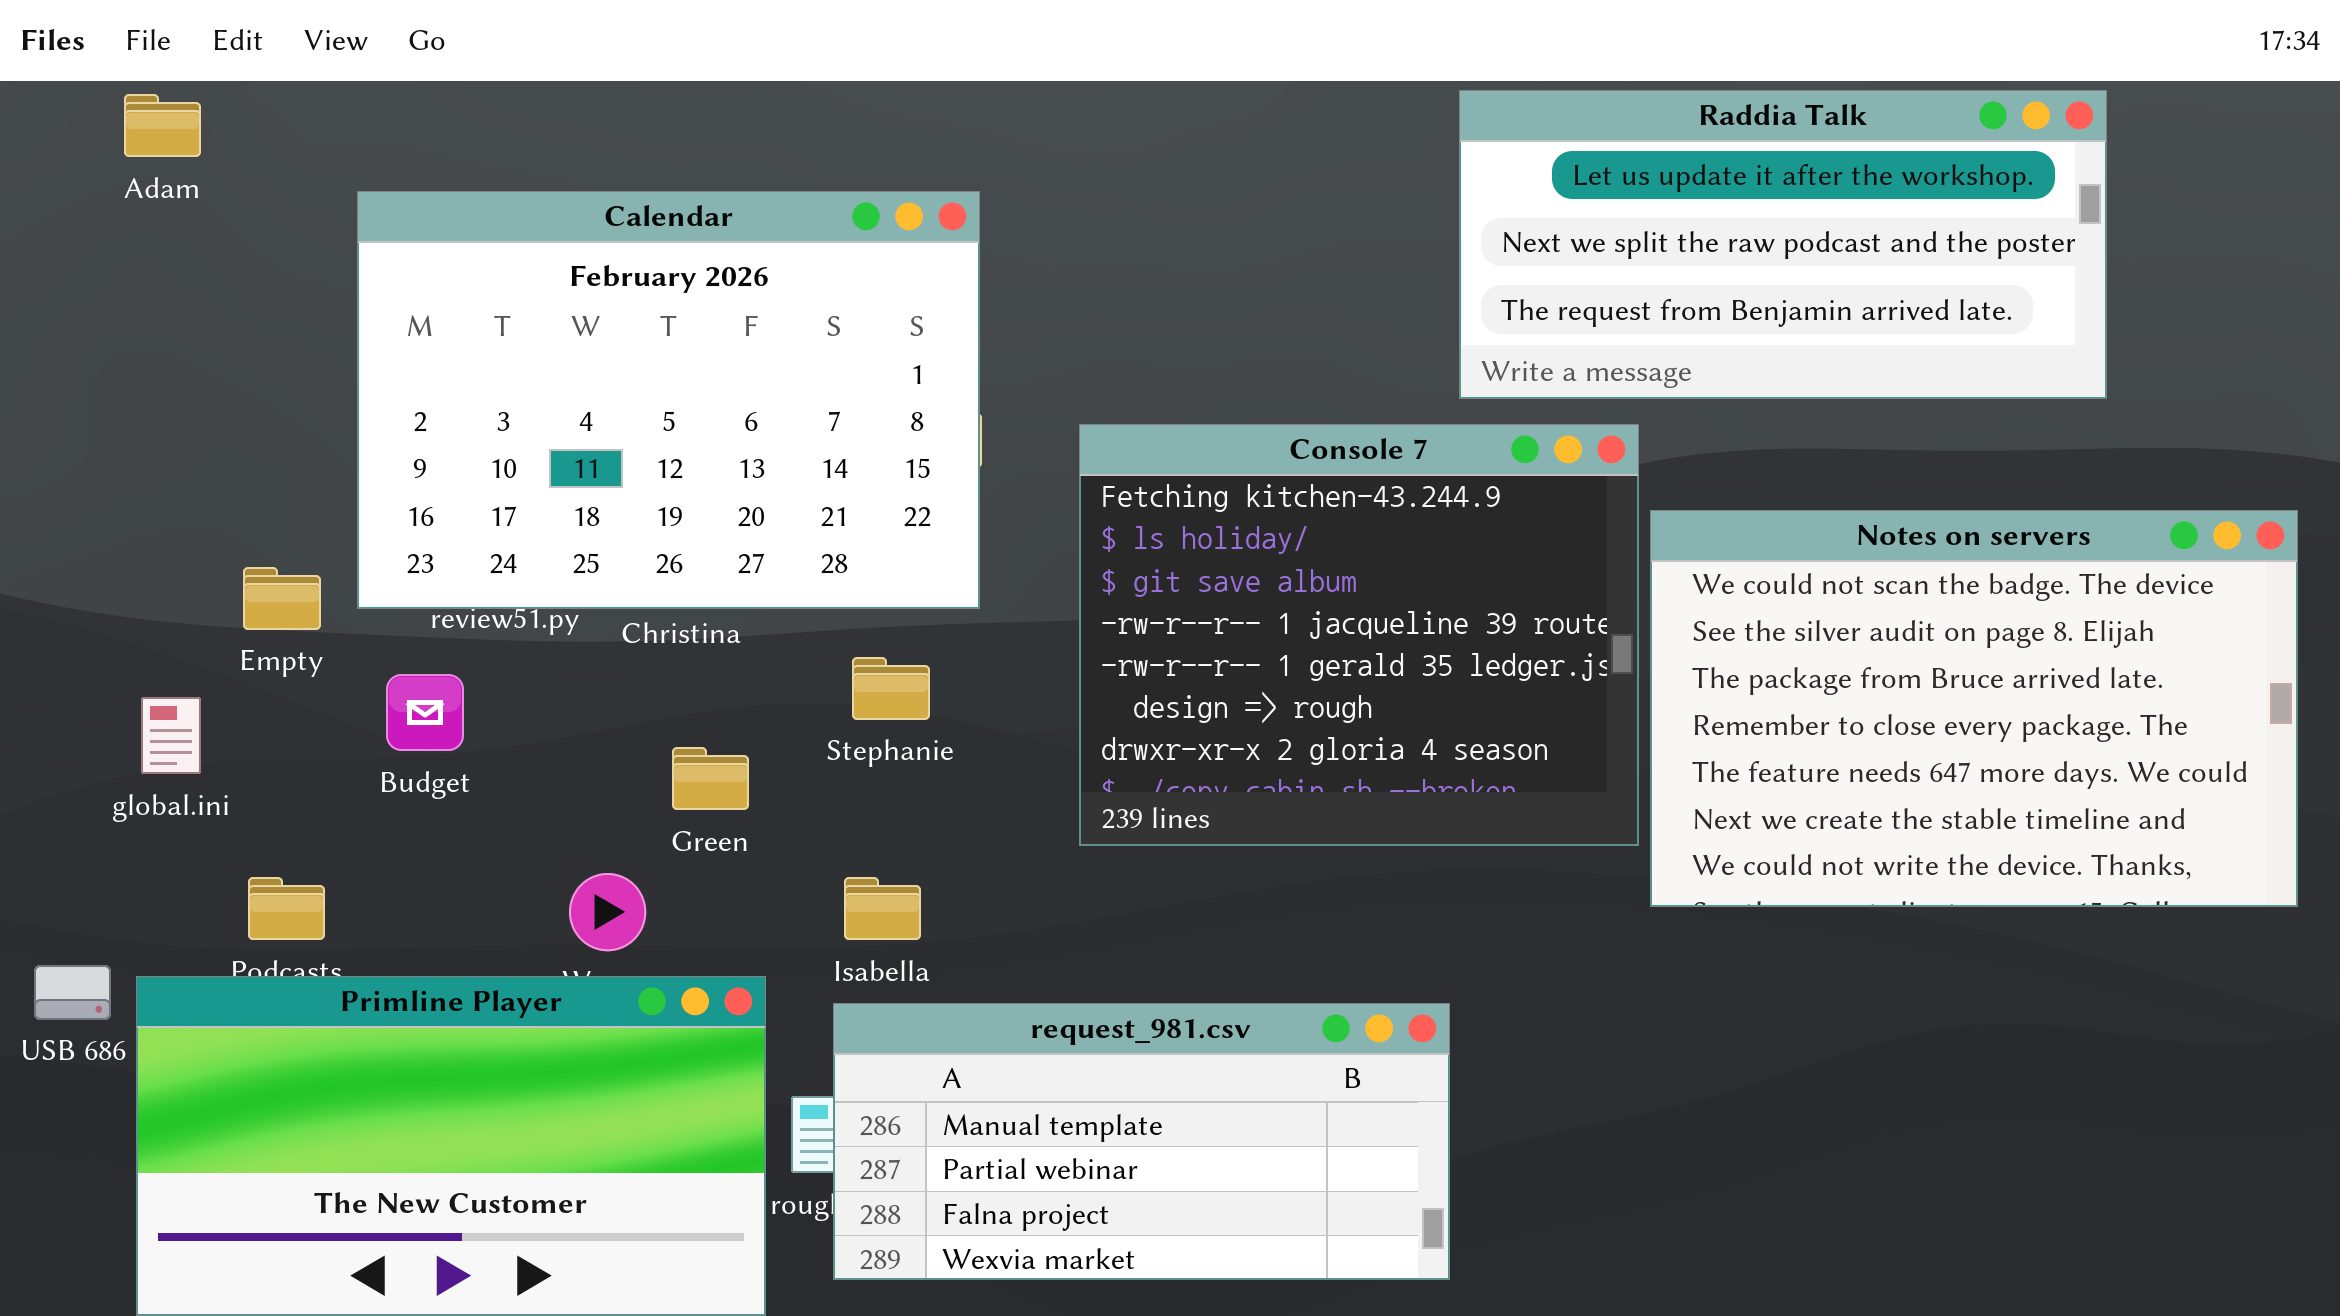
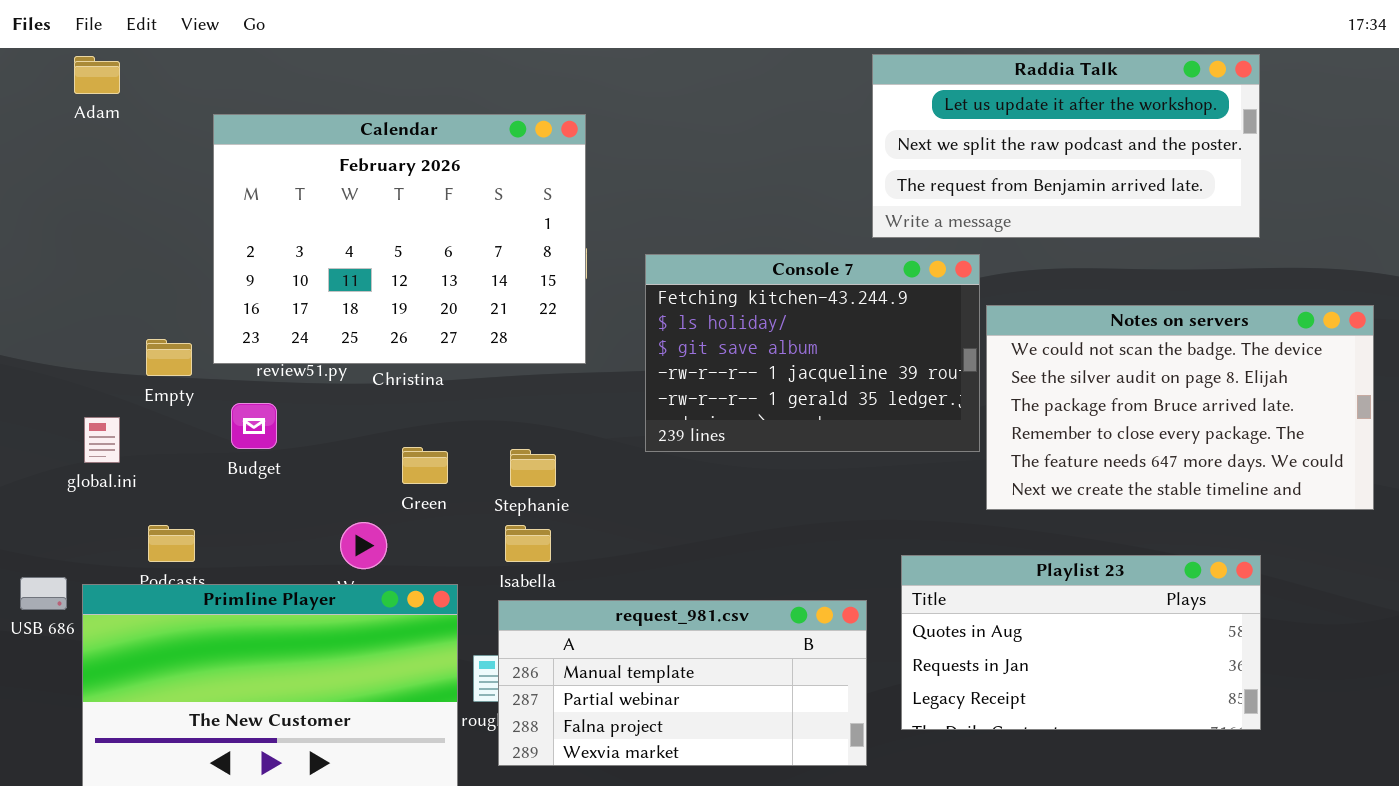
Console 7: [1079,424,1639,846] -> [645,254,980,452], resized
Notes on servers: [1650,510,2298,907] -> [986,305,1374,510], resized
Stephanie: [852,657,930,720] -> [510,449,556,487], moved
Playlist 23: none -> [901,555,1261,730], opened

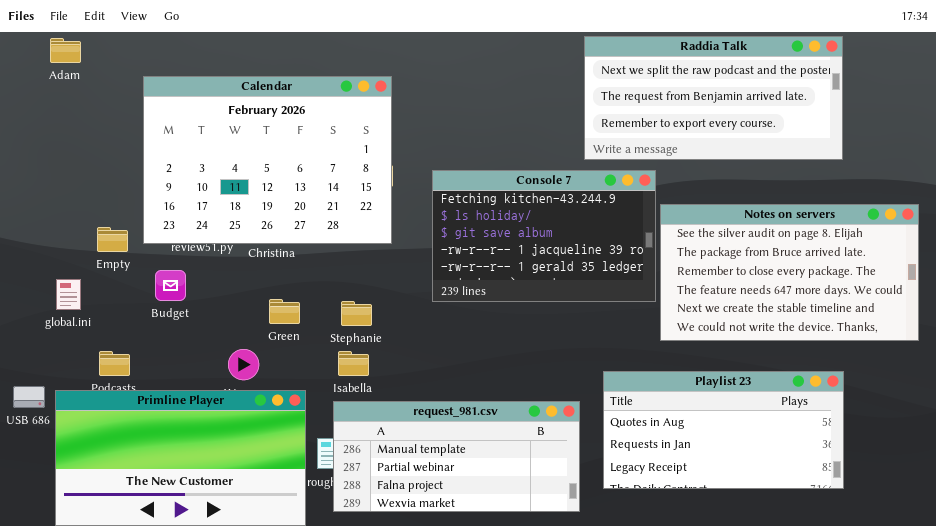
Raddia Talk: [872,54,1260,238] -> [584,36,843,160], scrolled down 1 row
Notes on servers: [986,305,1374,510] -> [660,204,919,341], scrolled down 1 row

